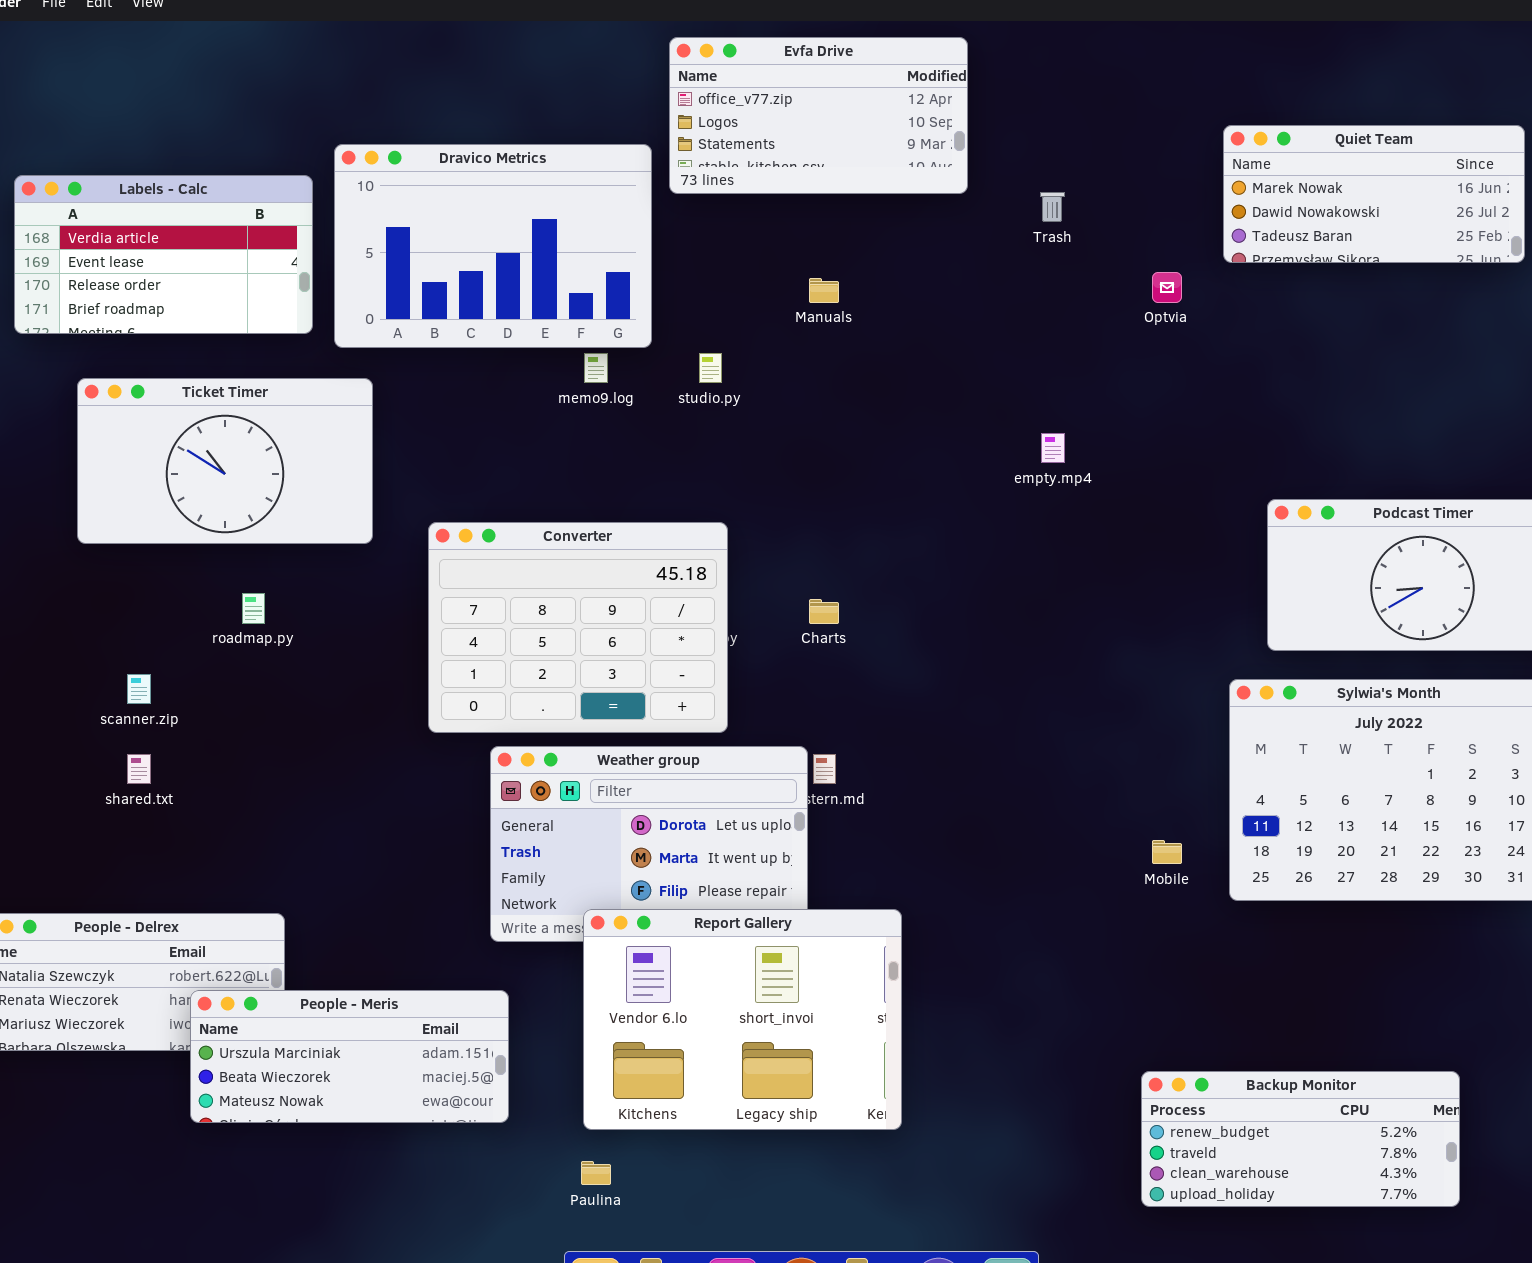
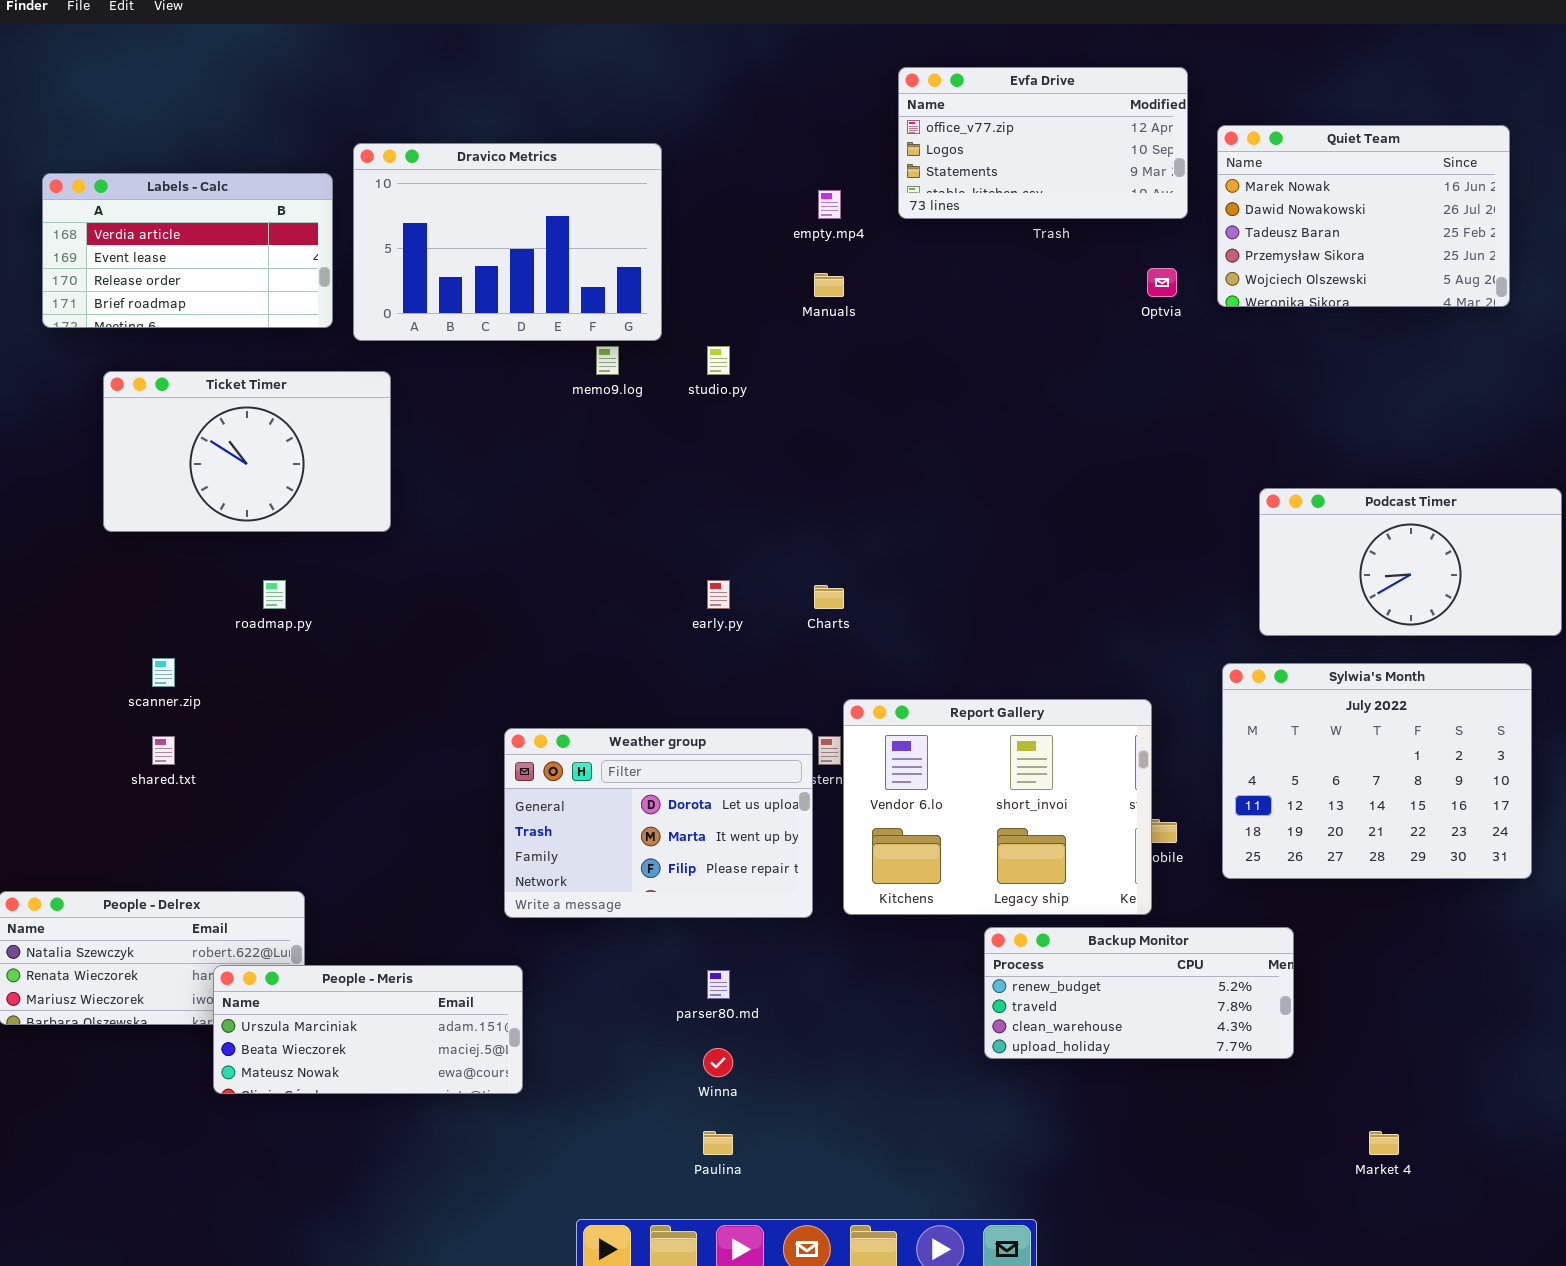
Evfa Drive: [669,37,968,194] -> [898,67,1188,219], moved
Quiet Team: [1223,125,1525,263] -> [1217,125,1510,307], resized
empty.mp4: [1041,433,1065,463] -> [818,190,841,219], moved
Converter: [428,522,728,733] -> none, closed
Report Gallery: [583,909,902,1130] -> [843,699,1152,915], moved
Backup Monitor: [1141,1071,1460,1207] -> [984,927,1294,1059], moved
Paulina: [581,1161,611,1185] -> [703,1131,733,1155], moved

